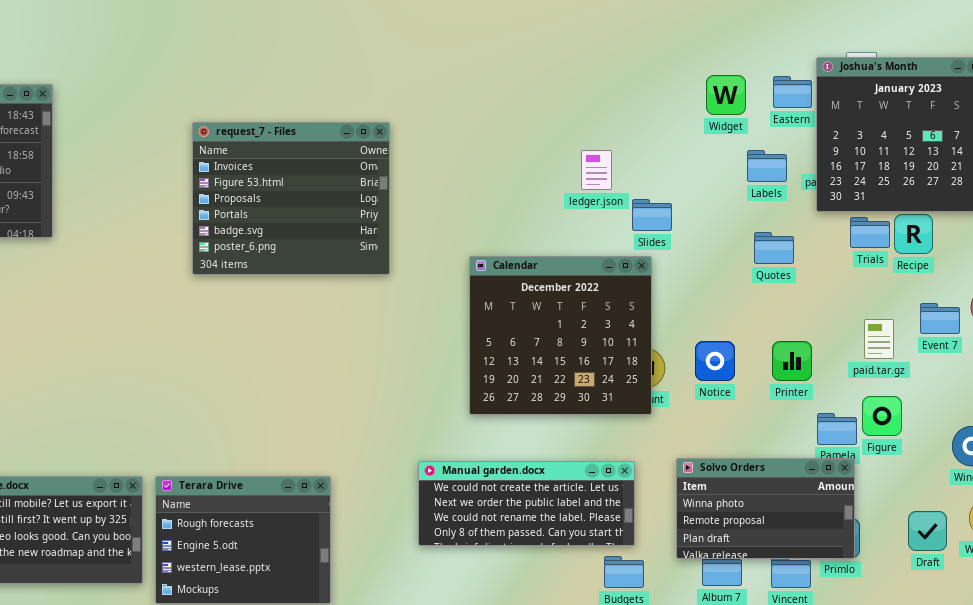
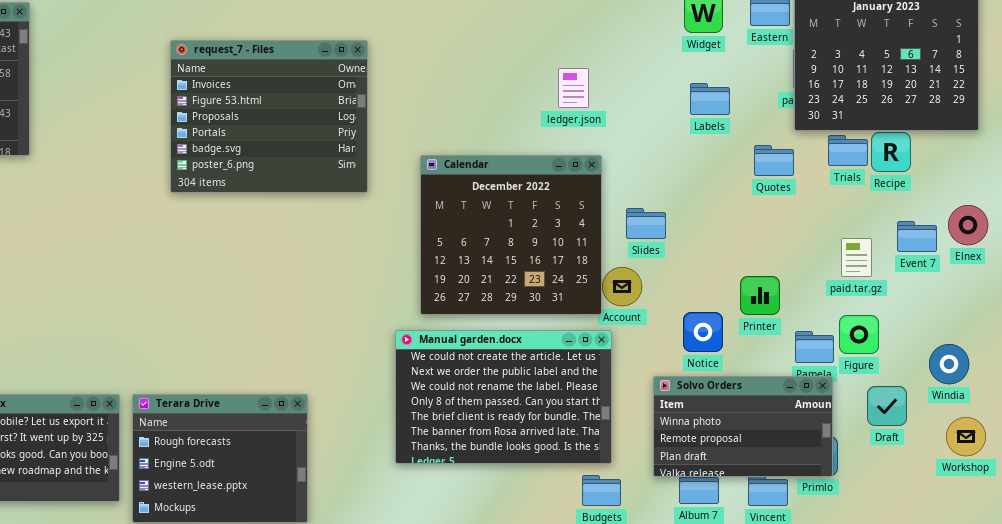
Labels: [747,150,787,182] -> [690,83,730,115], moved
Slides: [632,199,672,231] -> [626,208,666,239], moved
Quotes: [754,232,794,264] -> [754,145,794,176], moved
Calendar: [469,256,652,415] -> [420,155,602,315], moved
Notice: [695,341,735,381] -> [683,312,723,352], moved
Printer: [772,341,812,381] -> [740,276,780,315], moved
Manual garden.docx: [418,461,635,546] -> [395,330,612,464], resized
Draft: [908,511,947,551] -> [867,386,907,426], moved

